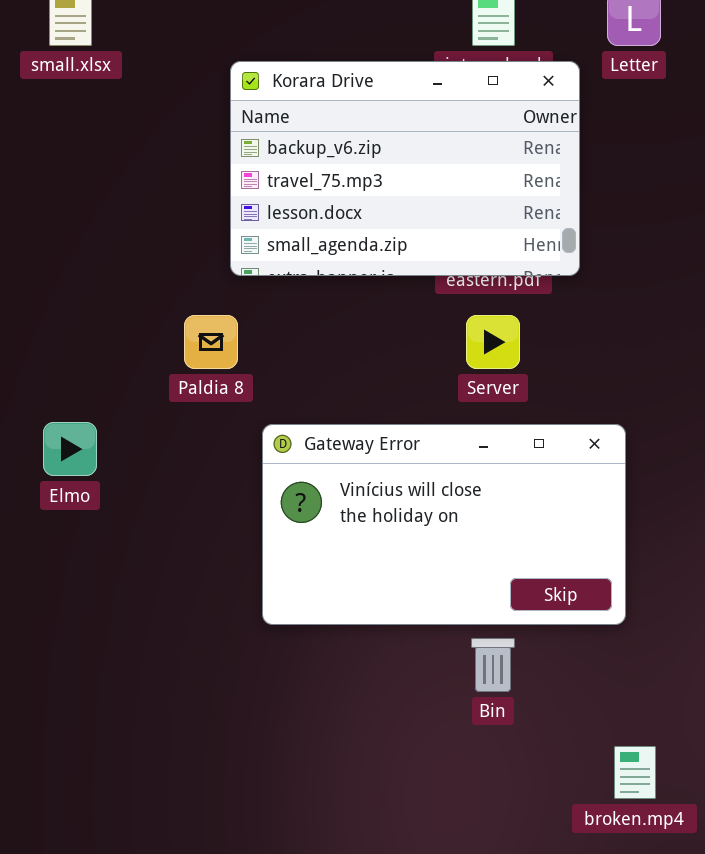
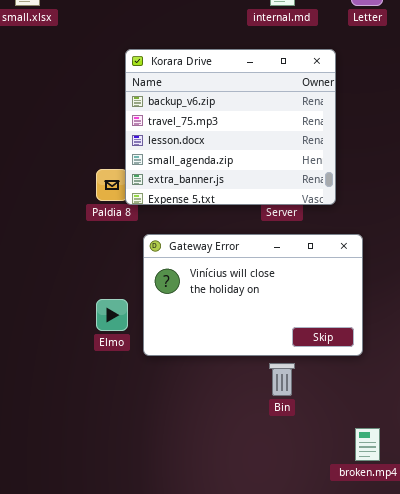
Korara Drive: [230,61,580,276] -> [125,49,336,205], moved, resized
Elmo: [43,422,97,476] -> [96,299,128,331], moved

